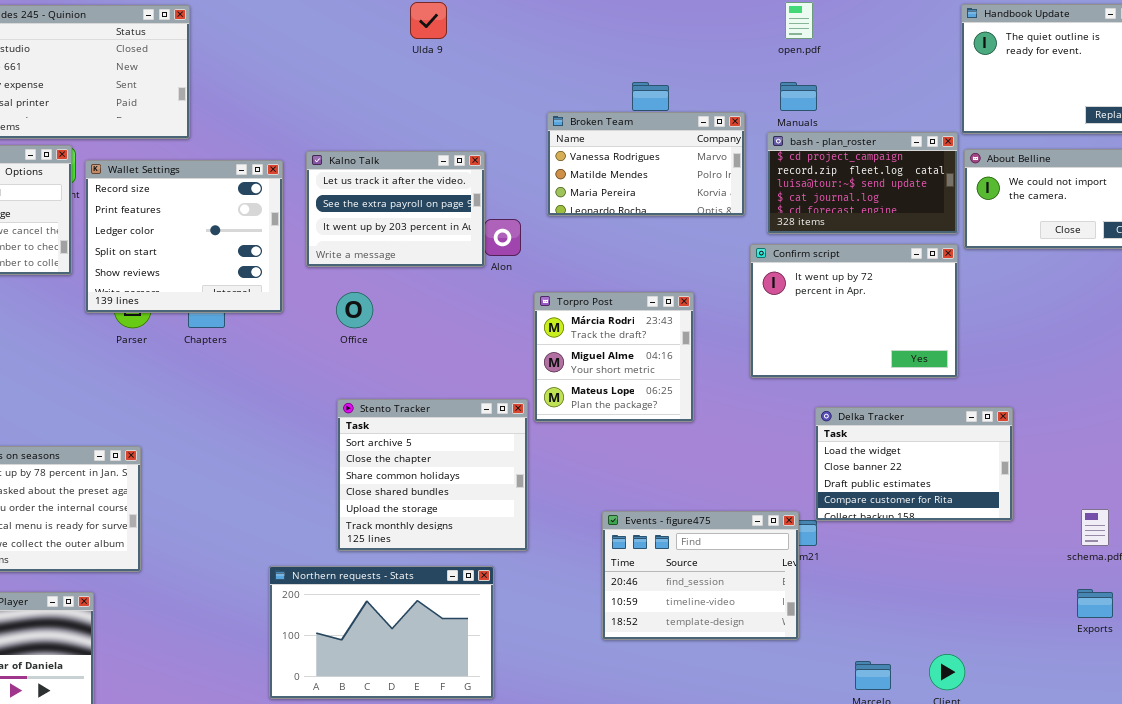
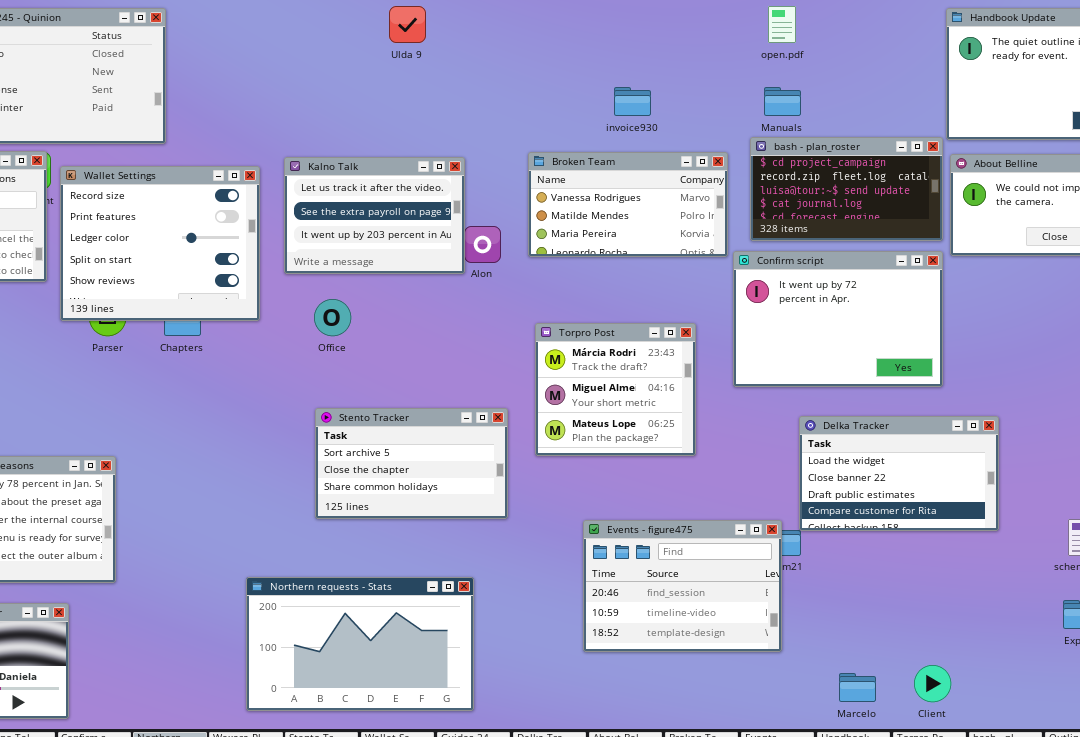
Broken Team: [547,112,745,216] -> [528,152,728,257], moved
Torpro Post: [534,292,694,422] -> [535,323,696,456], moved
Stento Tracker: [337,399,528,551] -> [315,408,508,519], resized

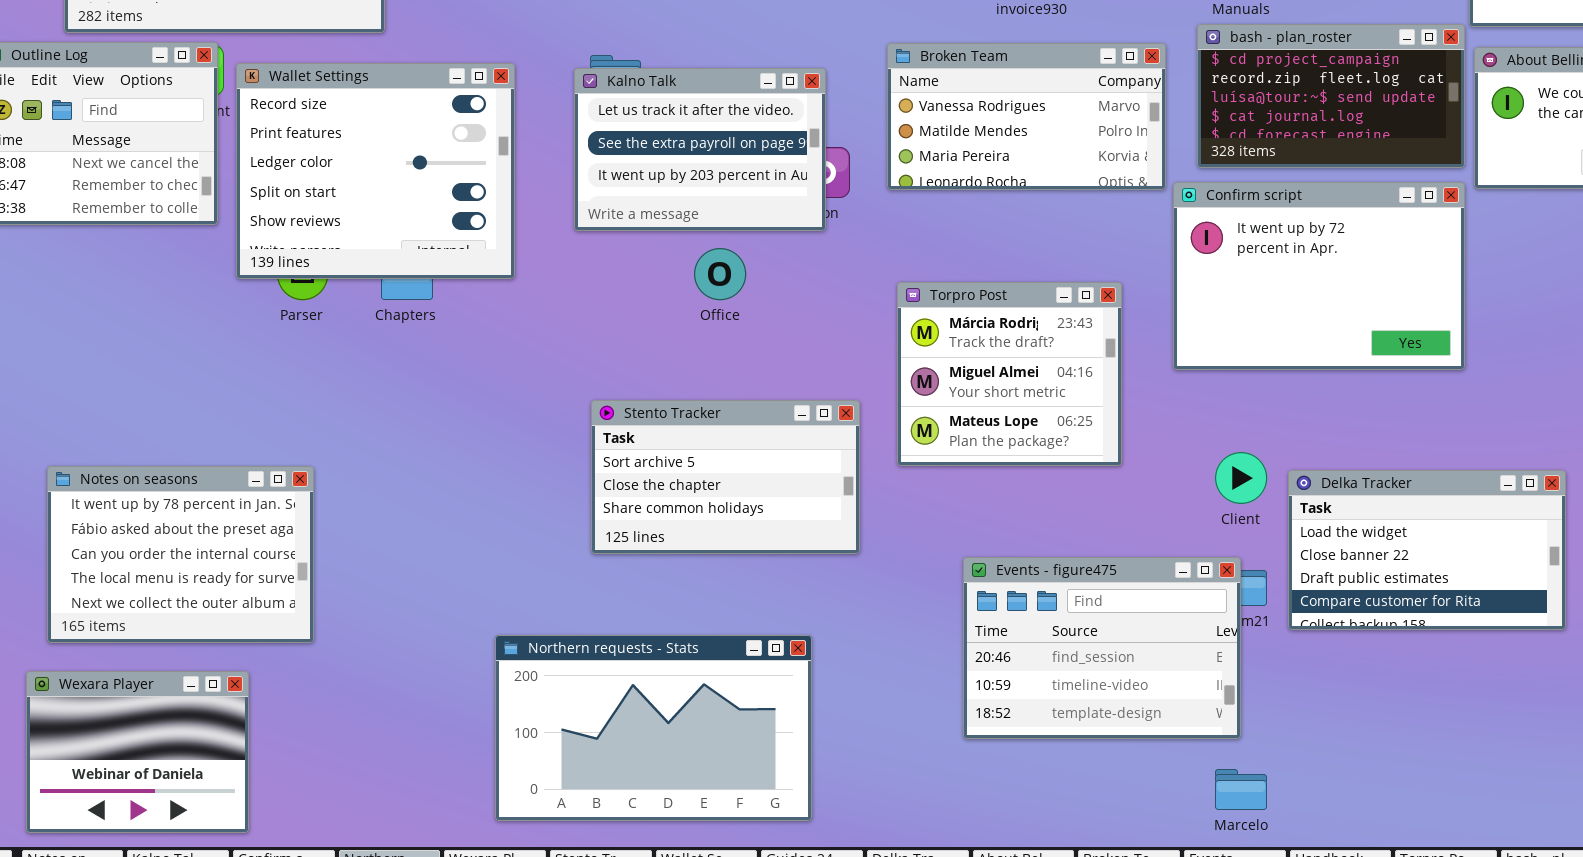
Kalno Talk: [284,157,465,274] -> [574,68,826,231], moved
Office: [314,299,351,336] -> [694,248,746,300], moved
Delka Tracker: [799,416,999,531] -> [1288,470,1566,630], moved
Client: [914,665,951,702] -> [1215,452,1267,504], moved
Marcelo: [839,673,876,702] -> [1215,769,1267,810], moved

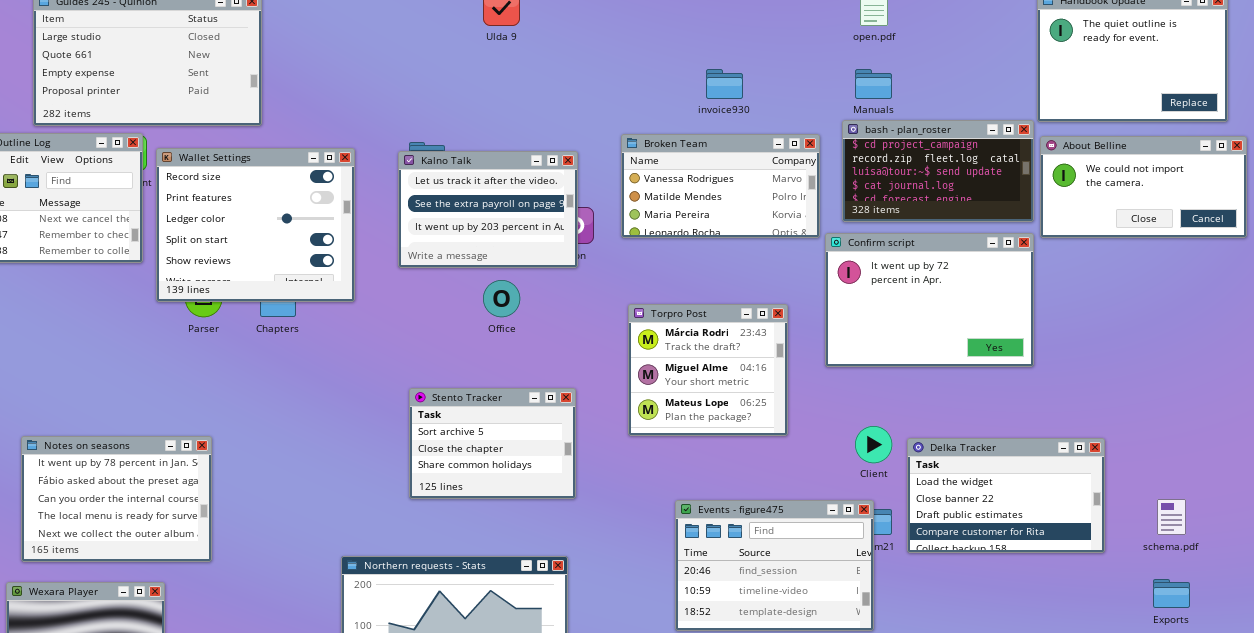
Stento Tracker: [591,400,860,554] -> [409,388,576,499], resized

